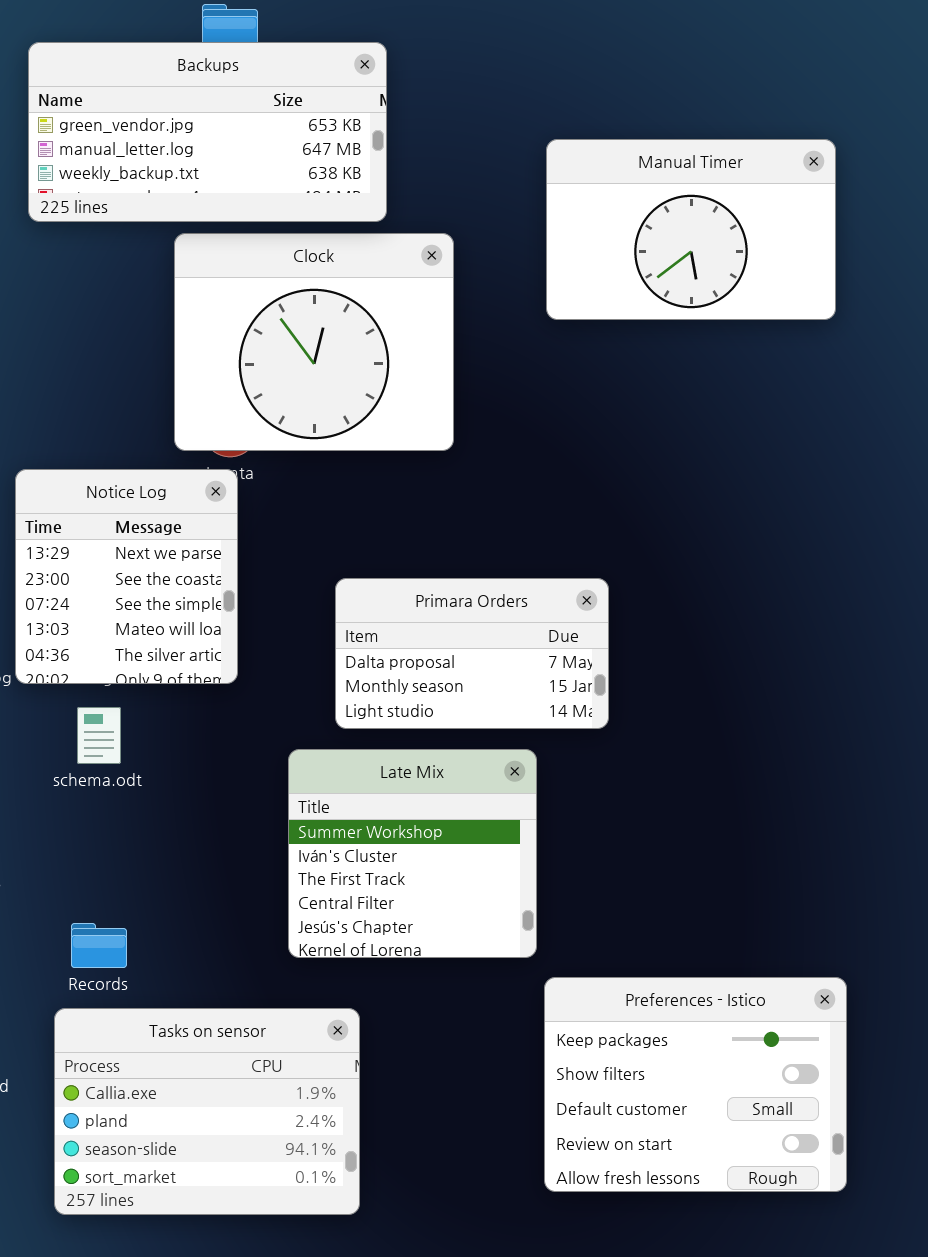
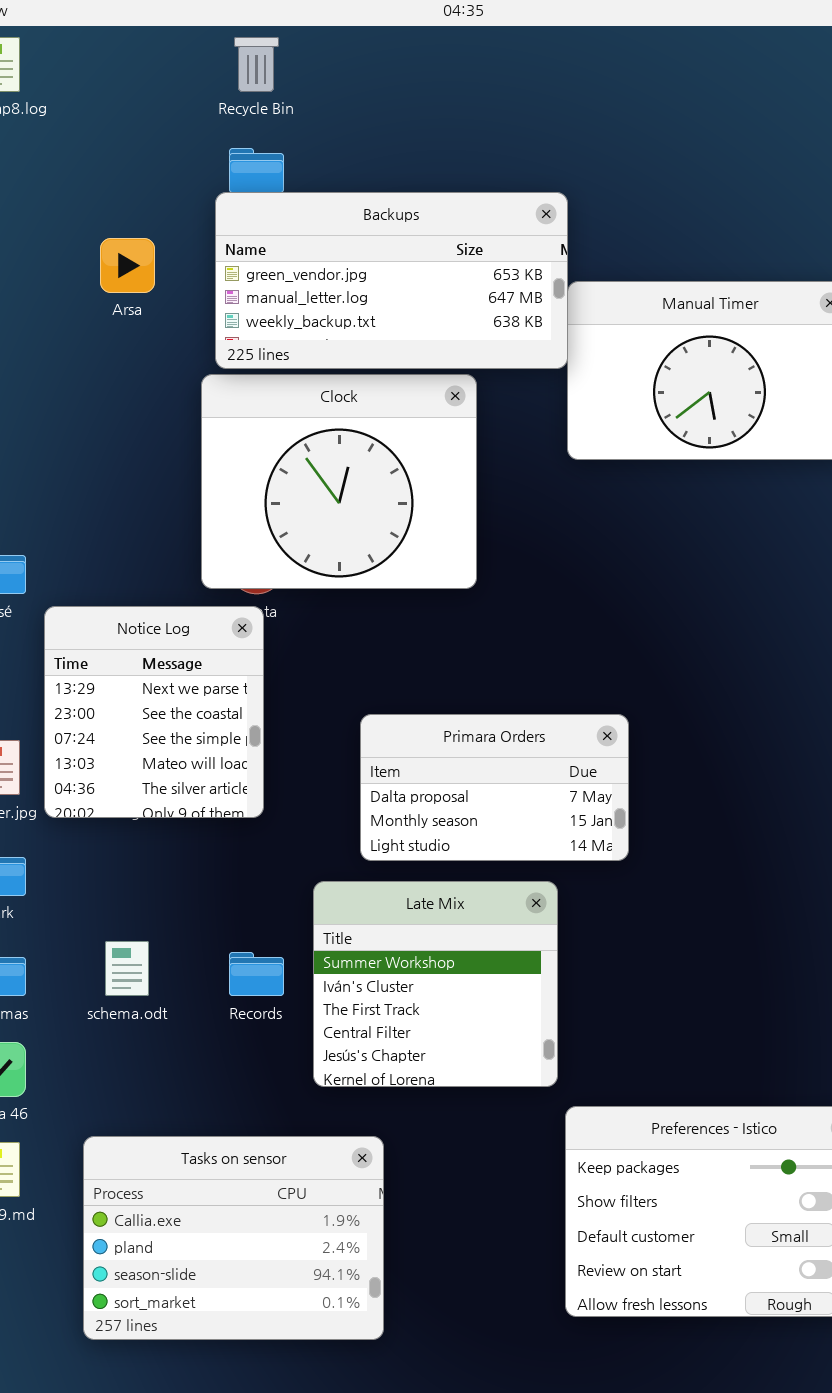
Backups: [28,42,387,222] -> [215,192,568,369], moved
schema.odt: [77,707,121,764] -> [105,941,149,996], moved
Records: [71,923,127,968] -> [229,952,284,996], moved

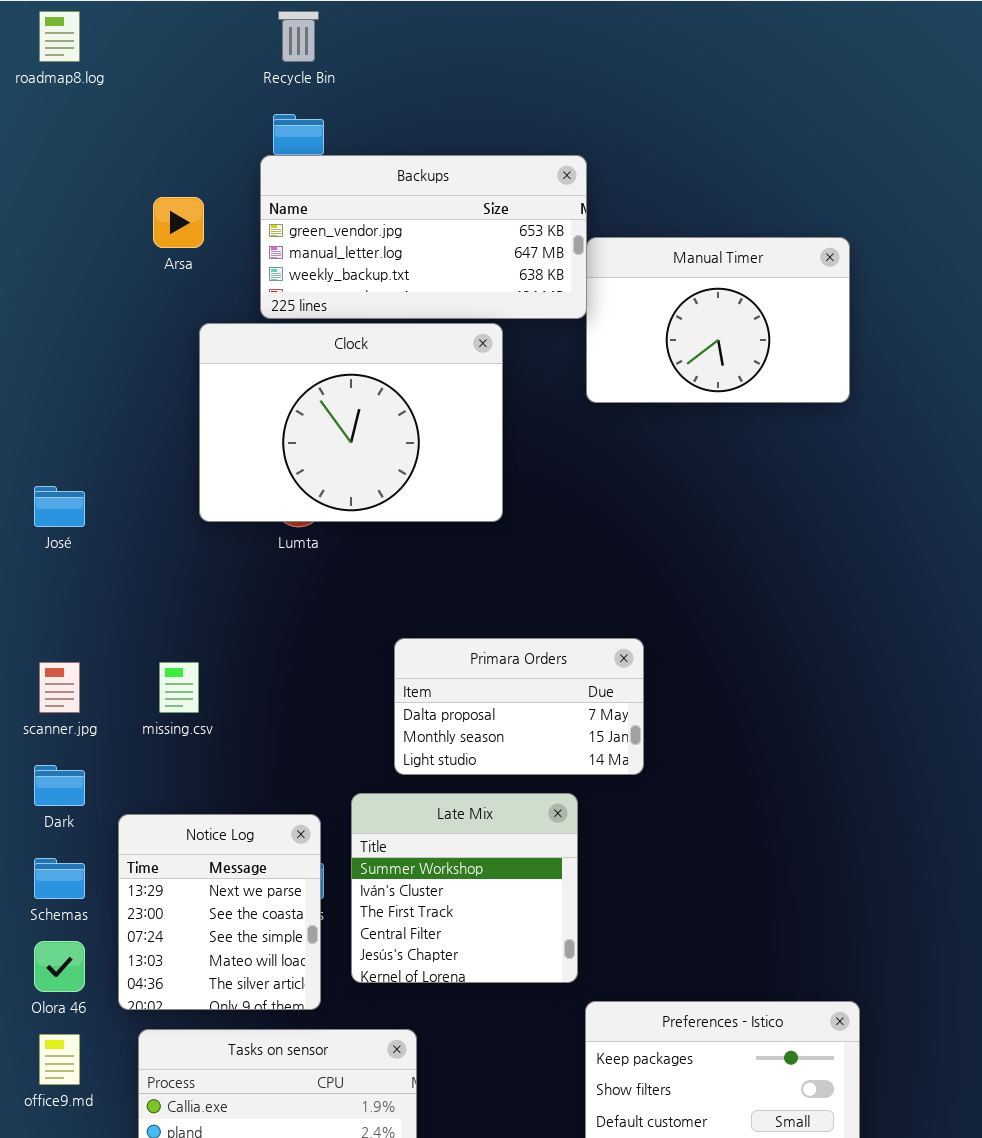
Clock: [201,374,477,589] -> [199,323,503,522], resized
Notice Log: [44,606,264,818] -> [118,814,321,1010], moved

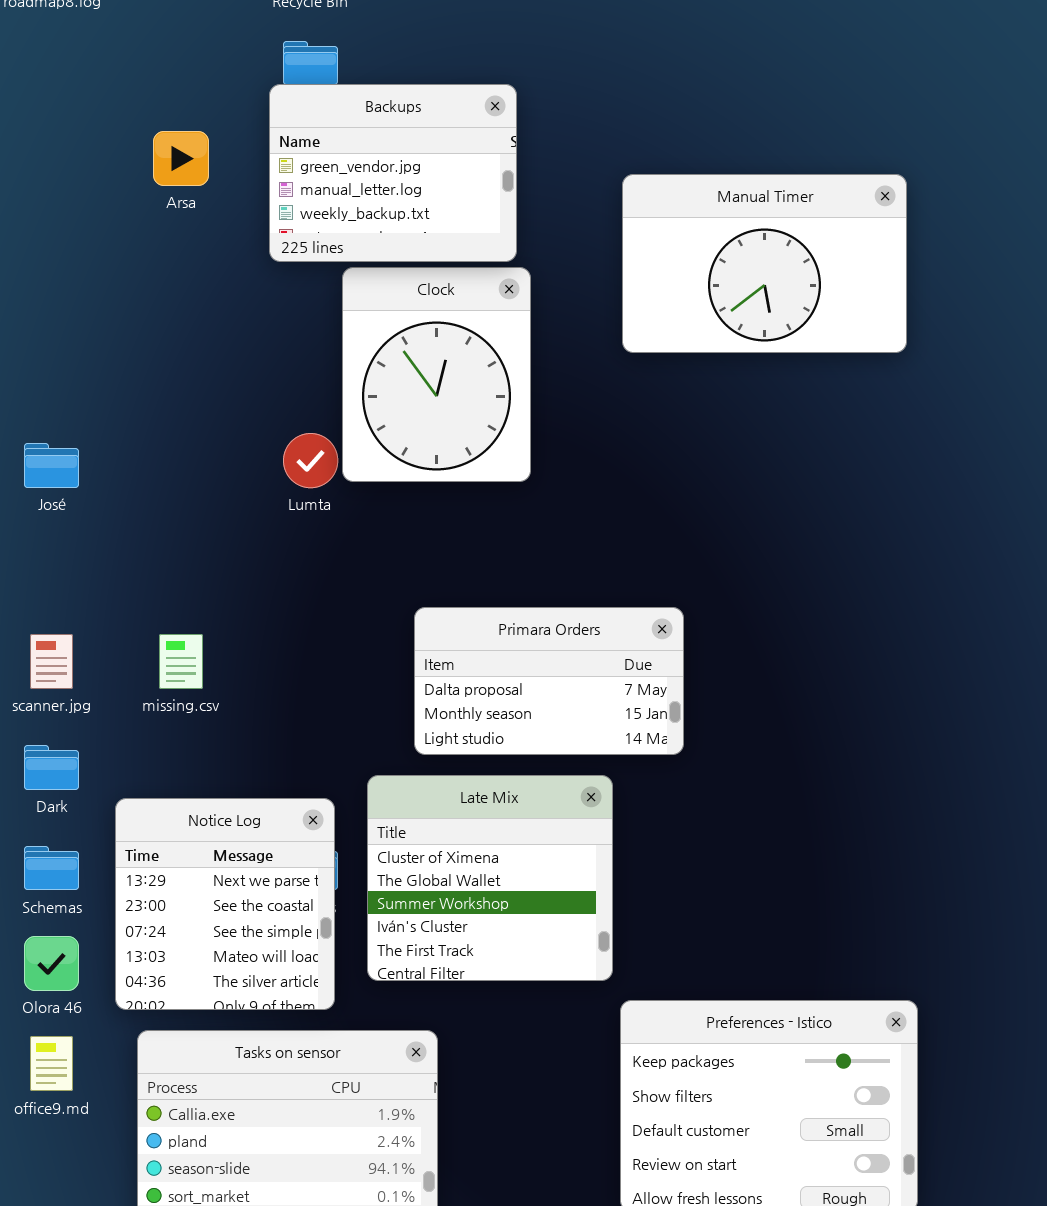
Backups: [260,155,587,319] -> [269,84,517,262], resized
Clock: [199,323,503,522] -> [342,267,531,482], resized
Late Mix: [351,793,578,983] -> [367,775,613,981], scrolled up 2 rows

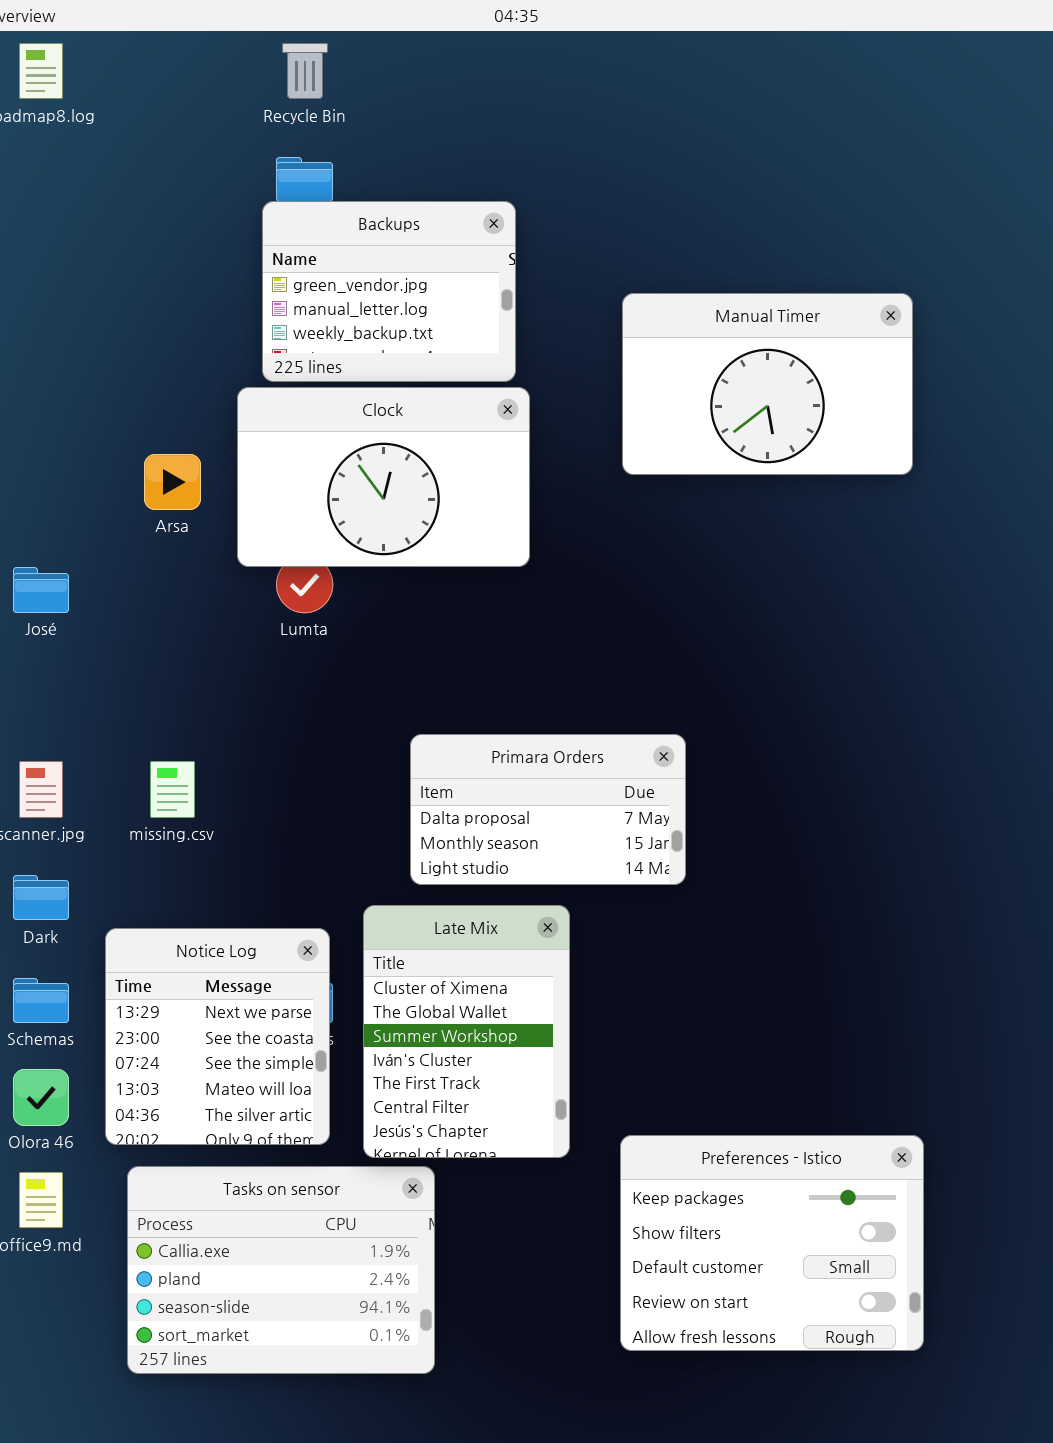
Arsa: [153,131,209,186] -> [144,454,201,510], moved
Clock: [342,267,531,482] -> [237,387,530,567], resized
Late Mix: [367,775,613,981] -> [363,905,570,1158], resized

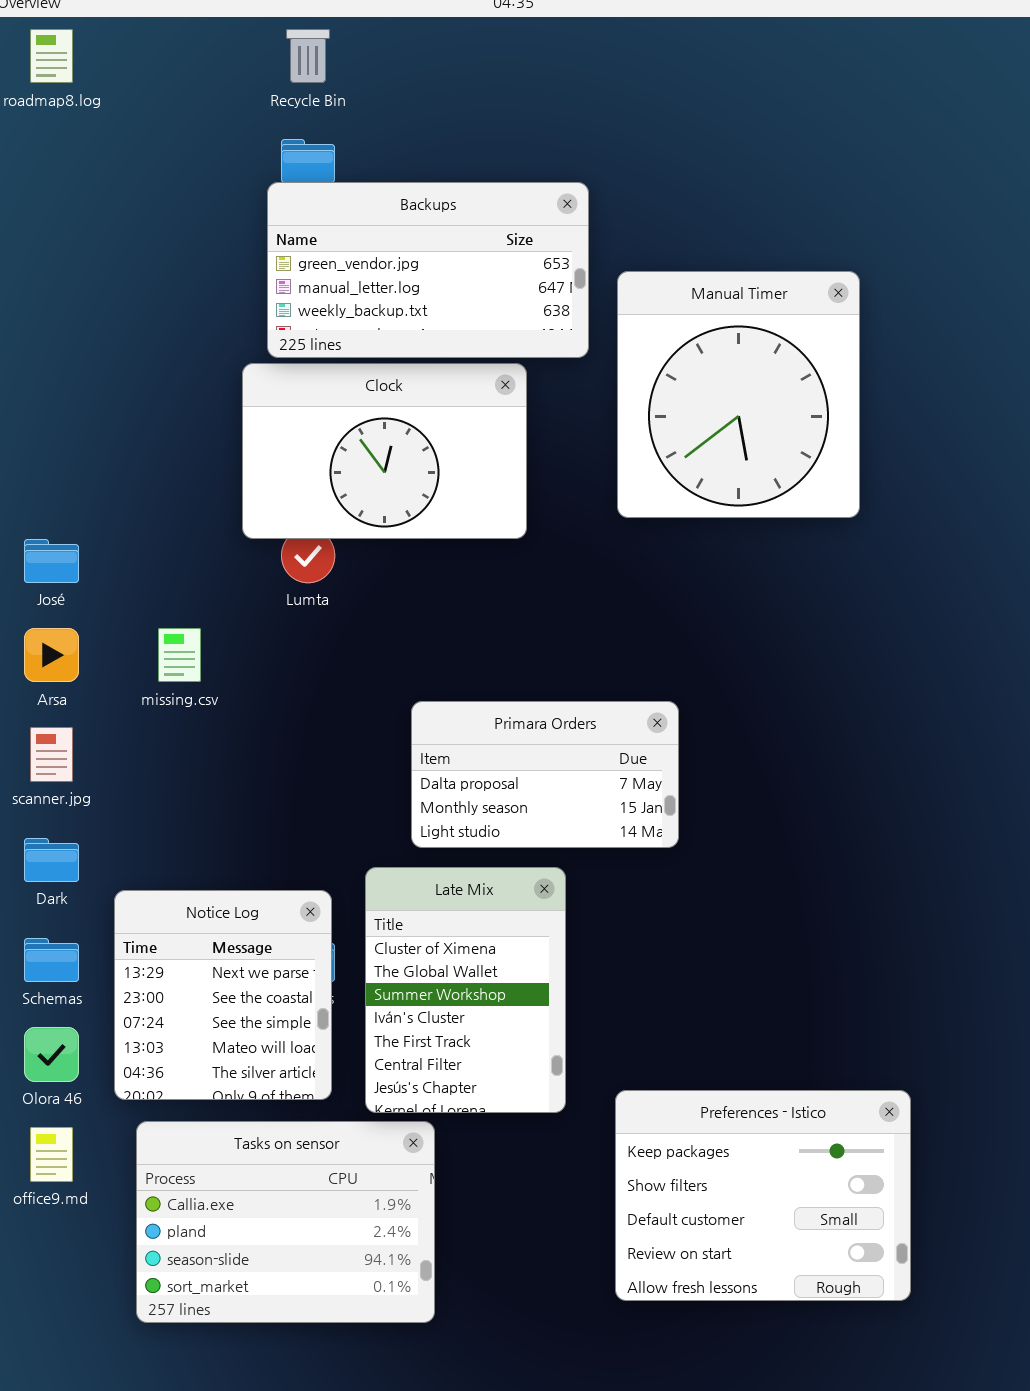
Backups: [262,201,516,382] -> [267,182,589,358], resized
Manual Timer: [622,293,913,475] -> [617,271,860,518], resized
Arsa: [144,454,201,510] -> [24,628,79,682], moved
missing.csv: [150,761,195,818] -> [158,628,201,682], moved

